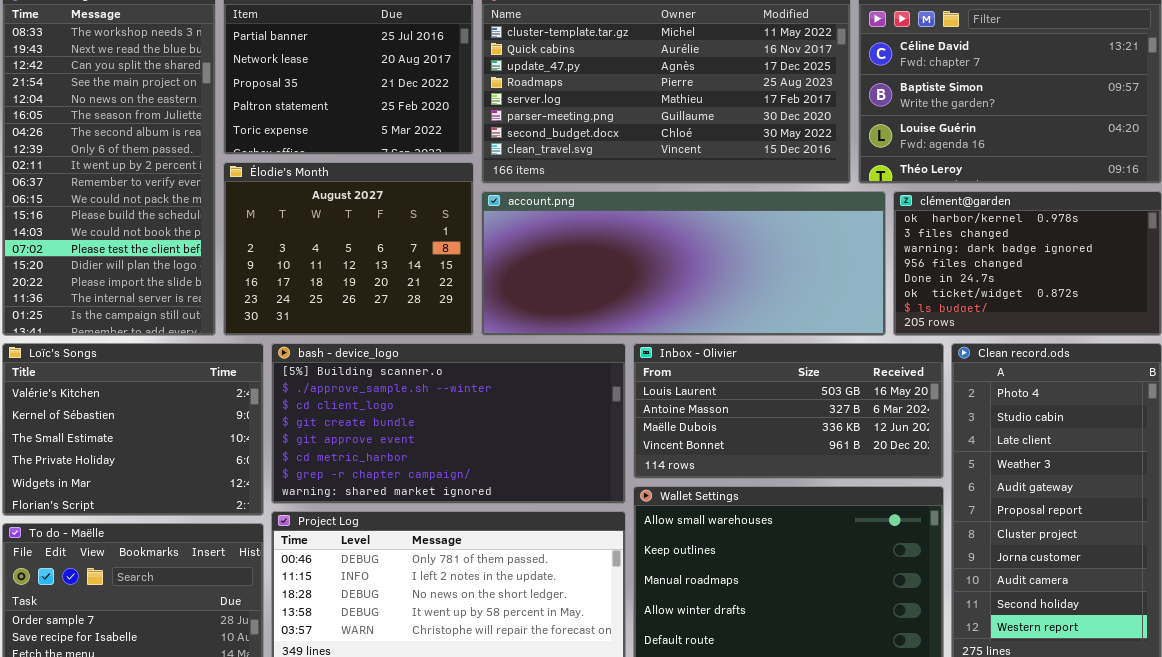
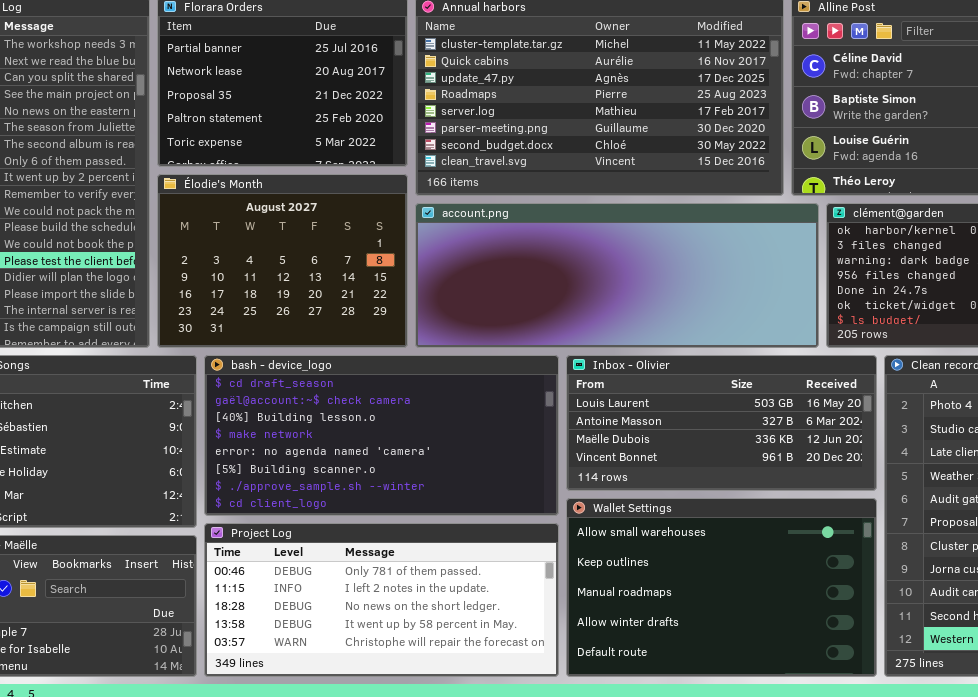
bash - device_logo: [271,343,626,504] -> [204,355,559,516], scrolled up 5 rows

